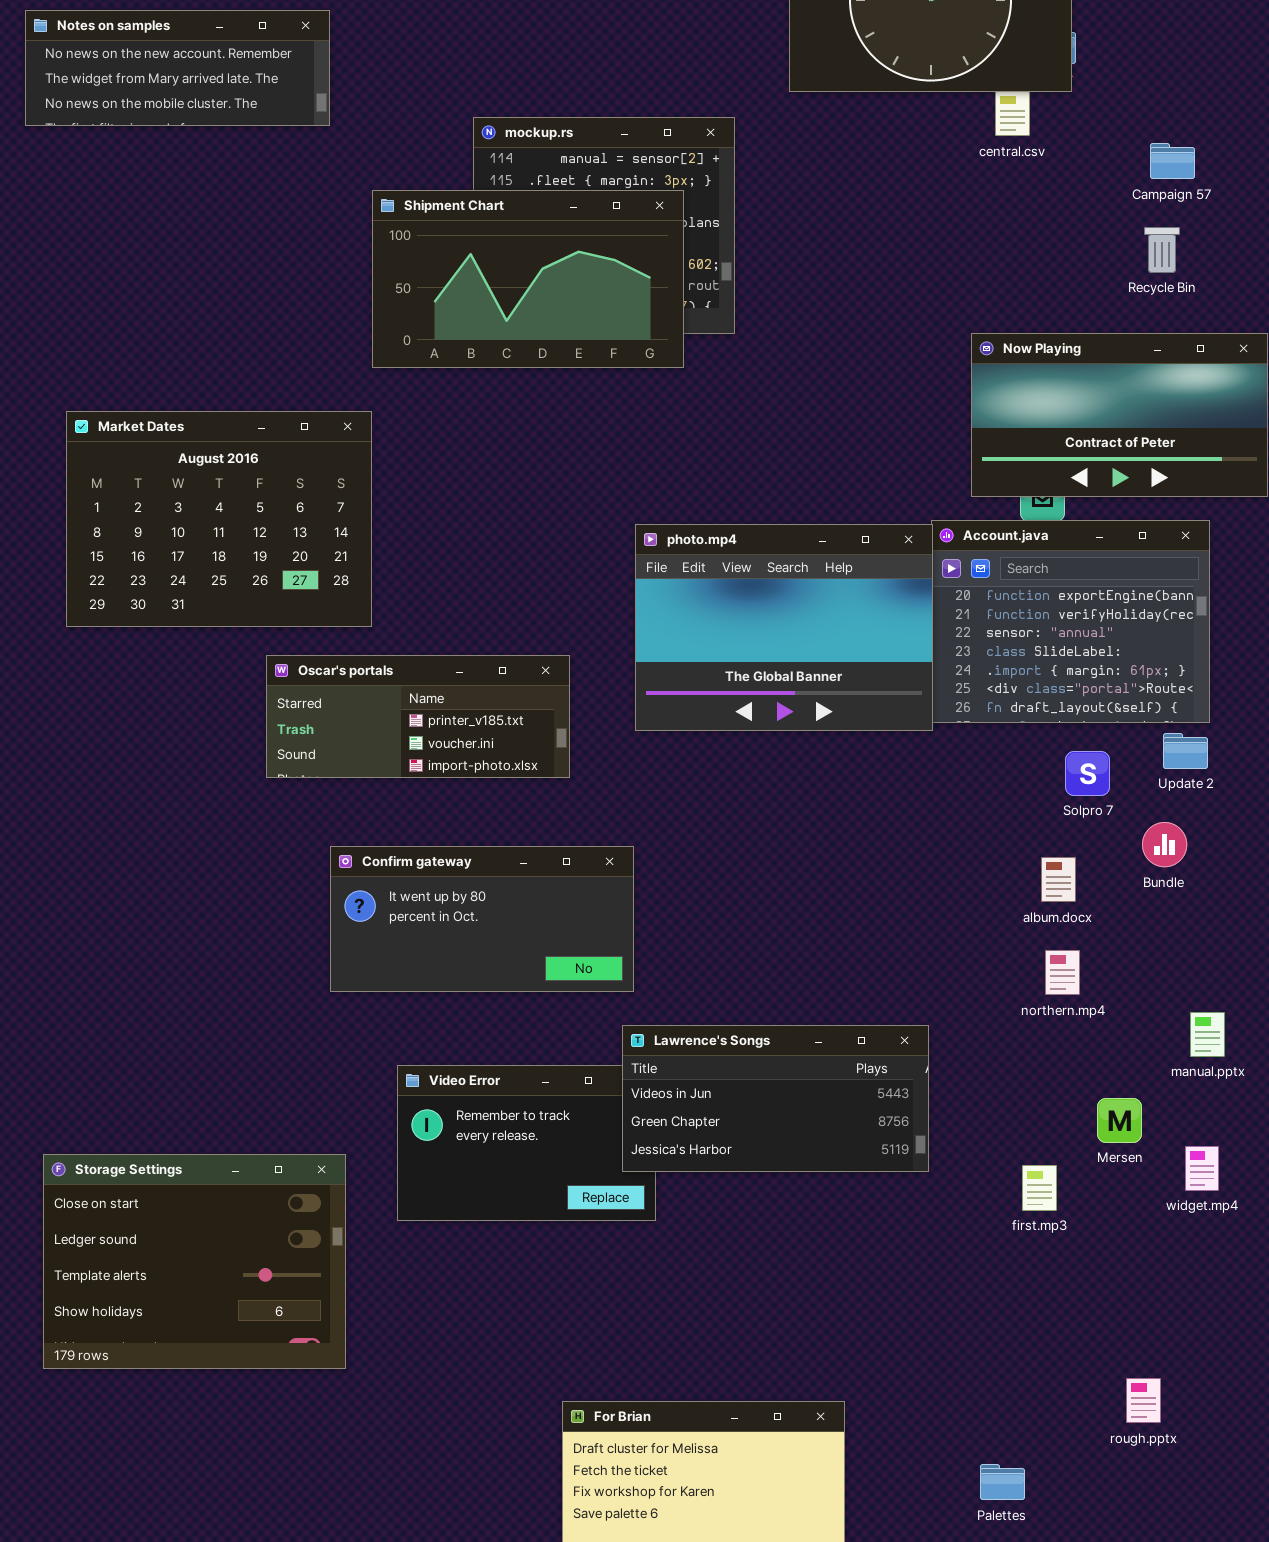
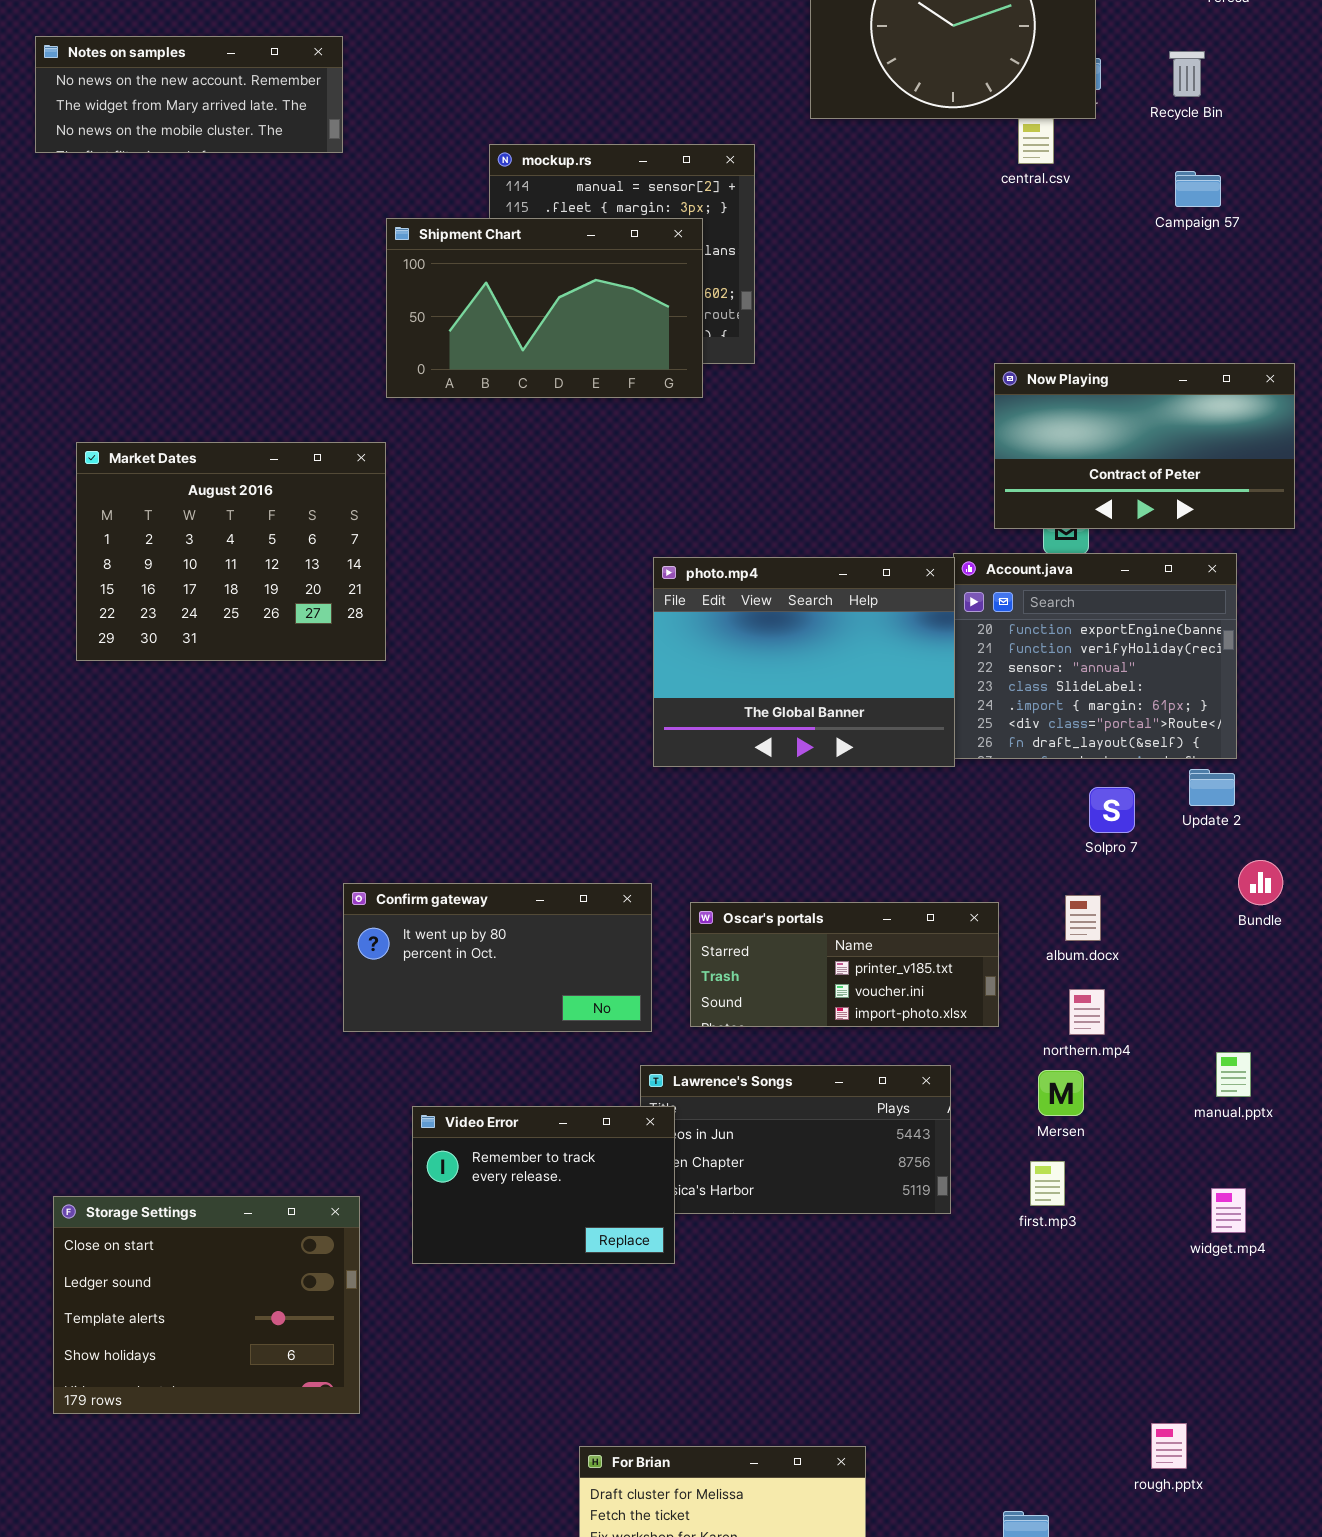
Recycle Bin: [1144,227,1180,273] -> [1169,51,1205,97], moved
Oscar's portals: [266,655,570,778] -> [690,902,999,1027], moved
Bundle: [1142,822,1187,867] -> [1238,860,1283,905], moved
Video Error: [397,1065,656,1221] -> [412,1106,675,1264], raised
Mersen: [1097,1098,1142,1143] -> [1038,1070,1084,1116], moved
first.mp3: [1022,1165,1057,1211] -> [1030,1161,1065,1206], moved

